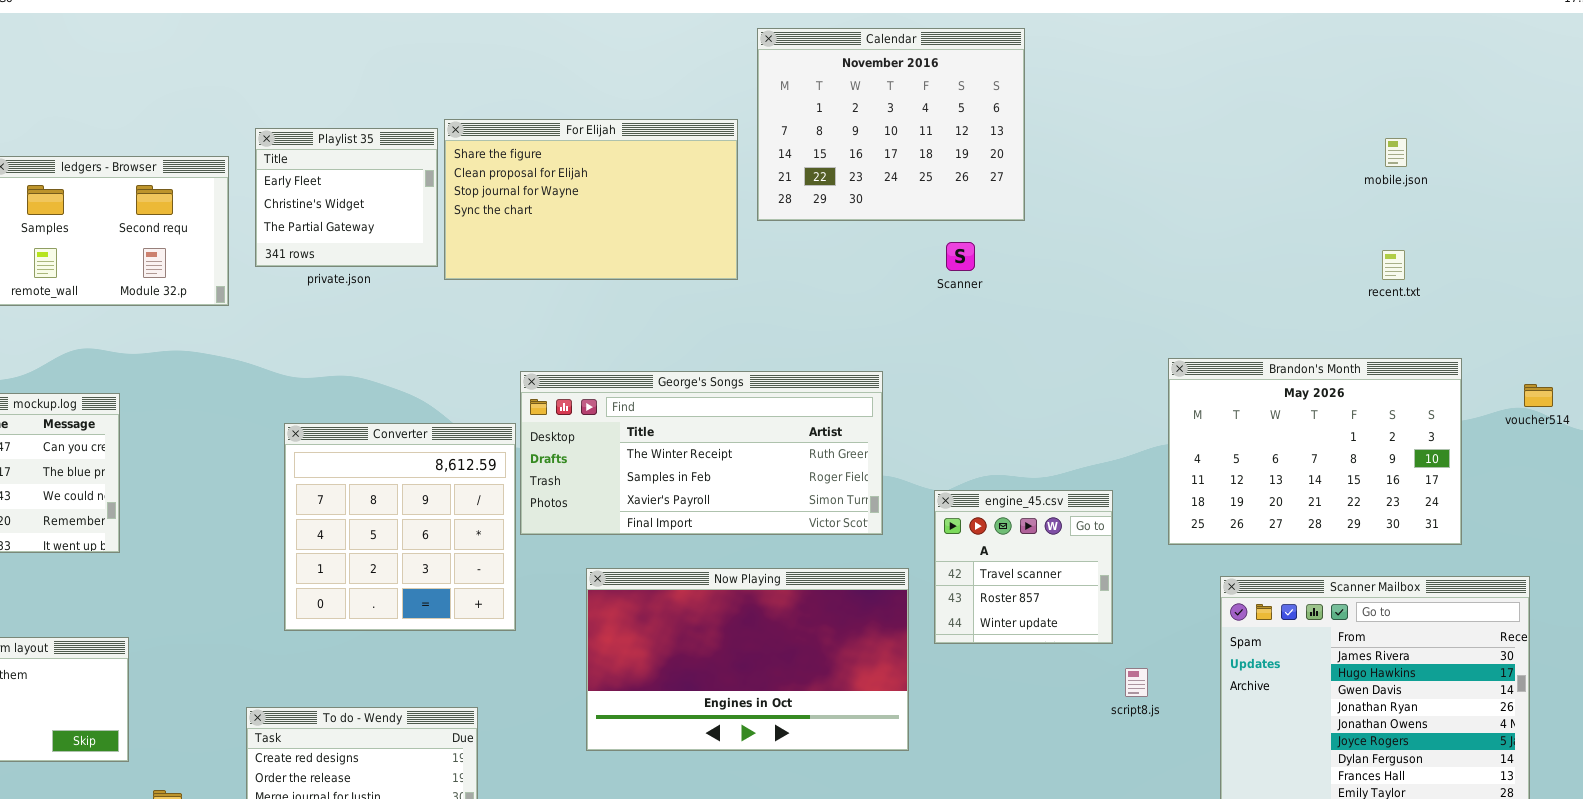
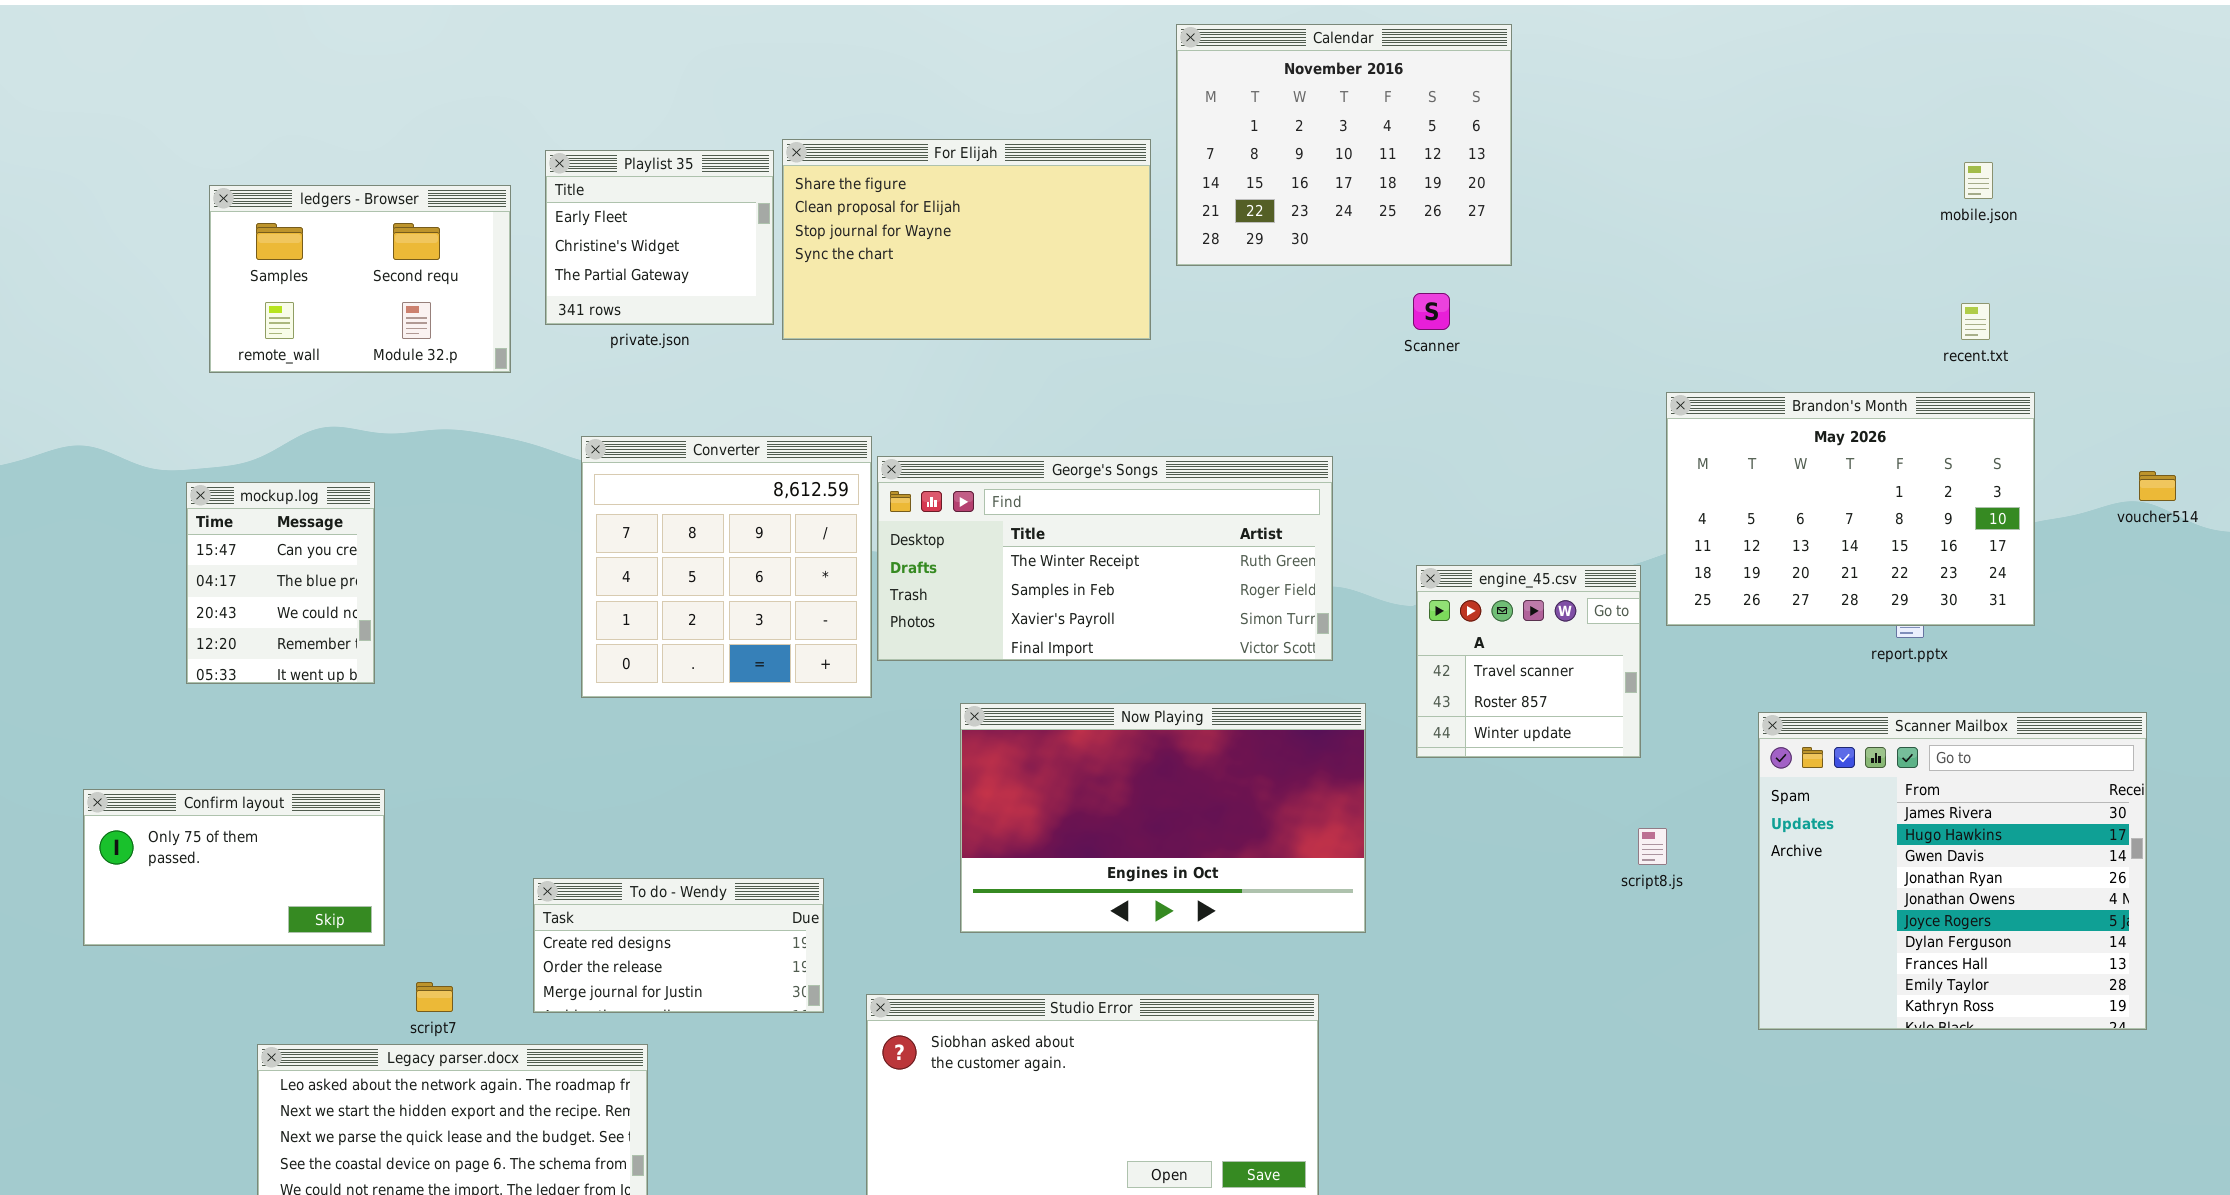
Brandon's Month: [1168,358,1462,545] -> [1666,392,2035,626], moved
Converter: [284,423,516,631] -> [581,436,872,698], moved
engine_45.csv: [934,490,1113,644] -> [1416,565,1641,758], moved

